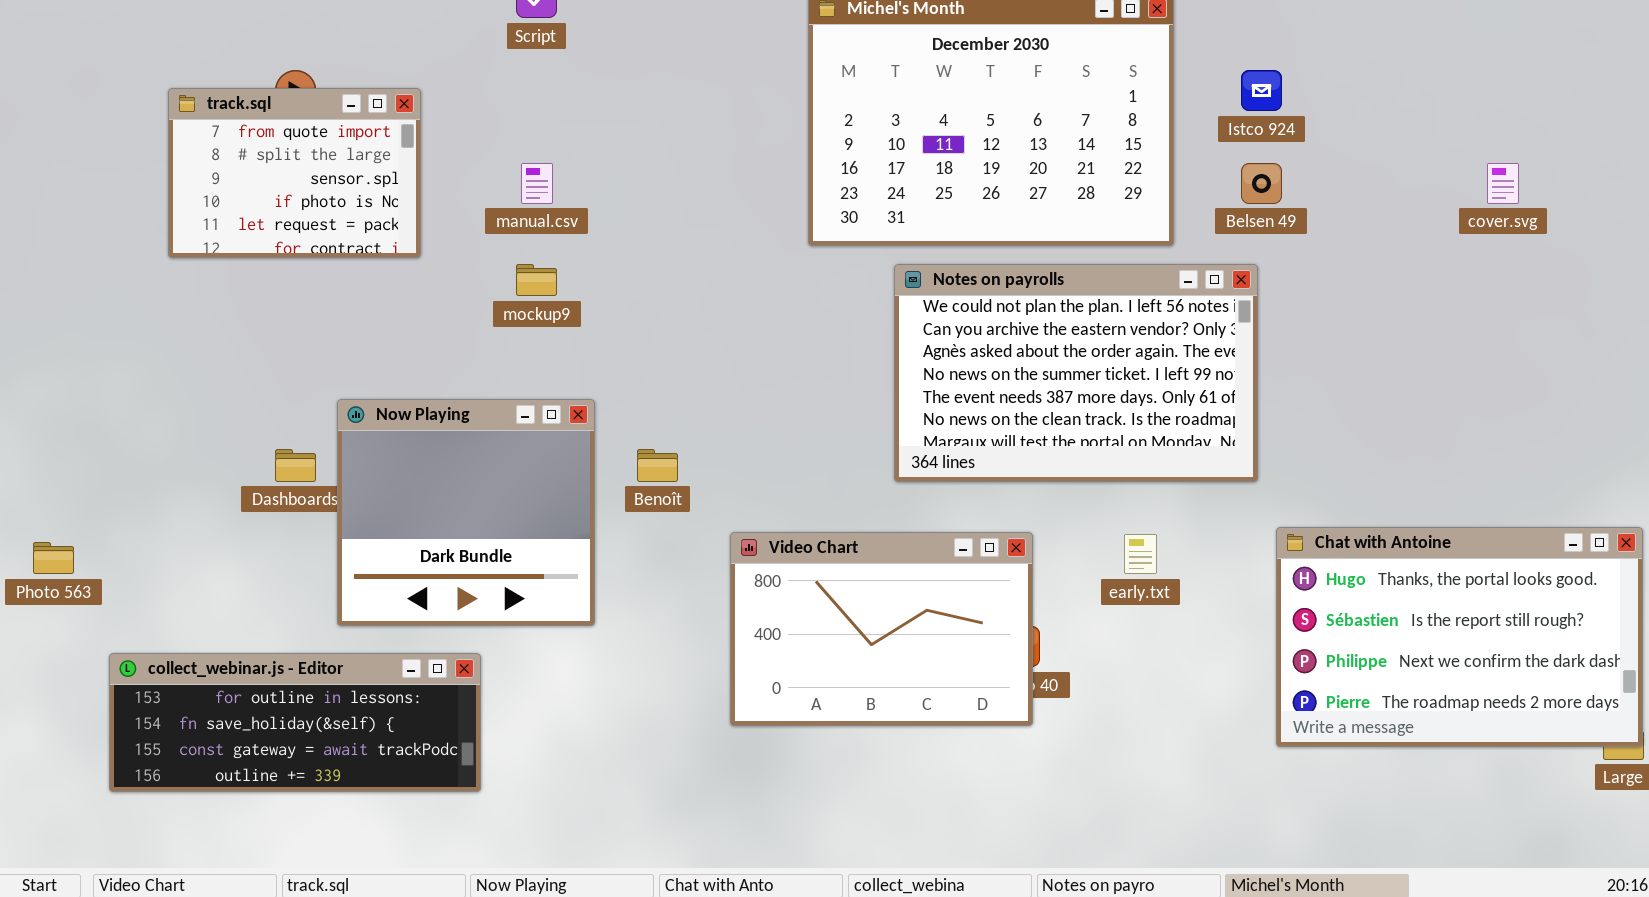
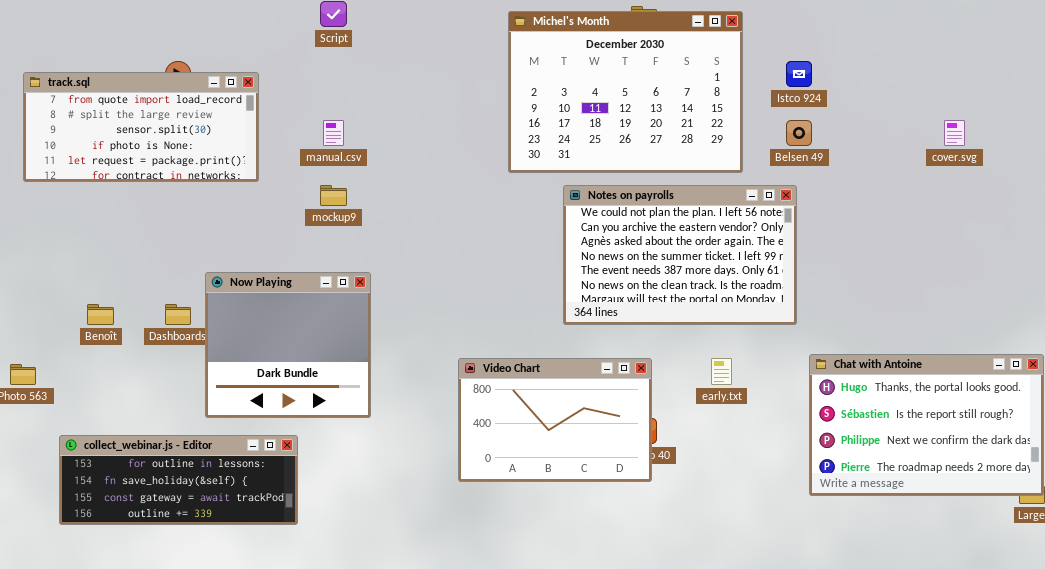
track.sql: [168,88,421,258] -> [23,72,259,182], resized
Benoît: [637,449,678,482] -> [87,304,114,325], moved

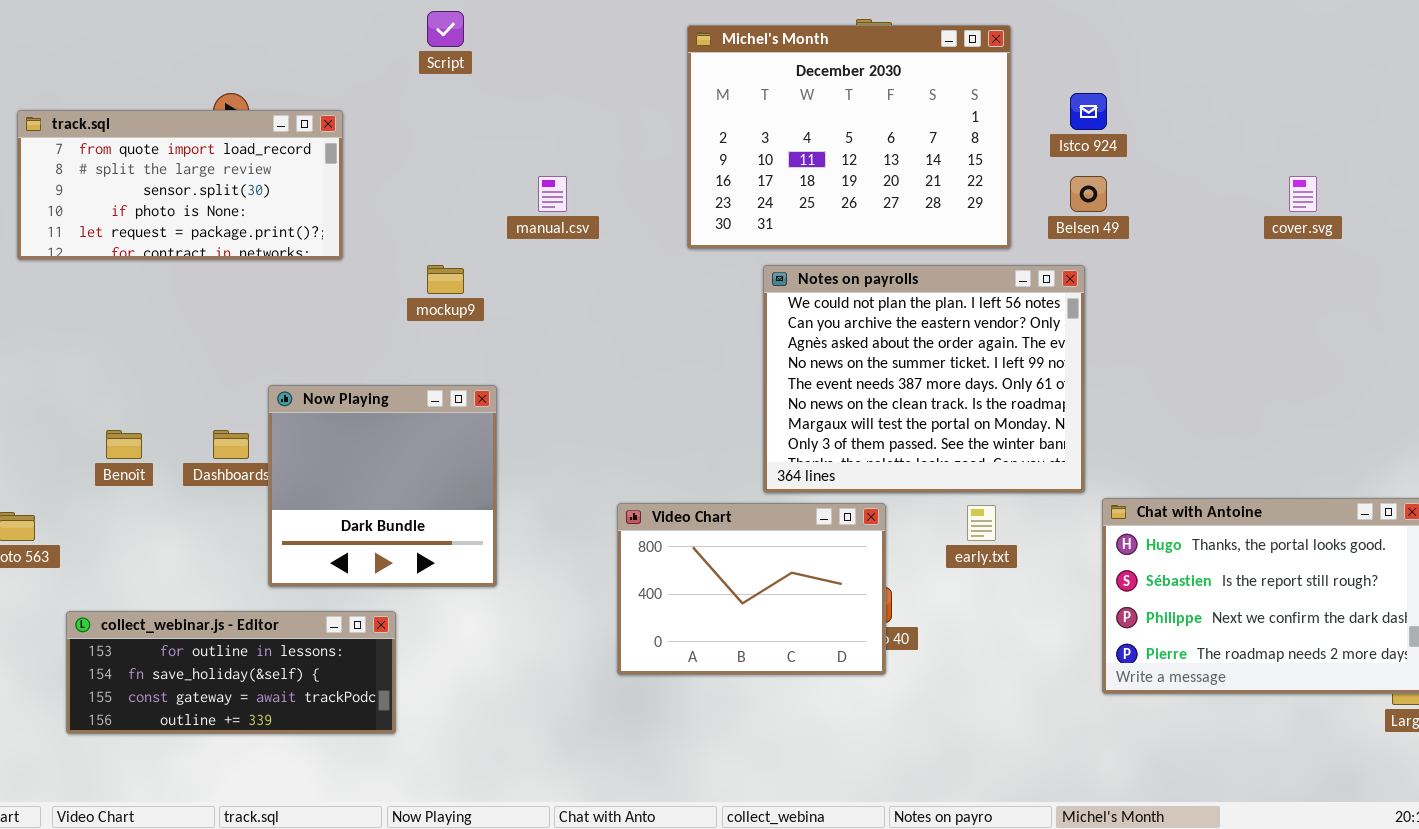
manual.csv: [323,120,344,146] -> [538,176,567,212], moved
Notes on payrolls: [563,185,797,325] -> [763,265,1085,493], resized

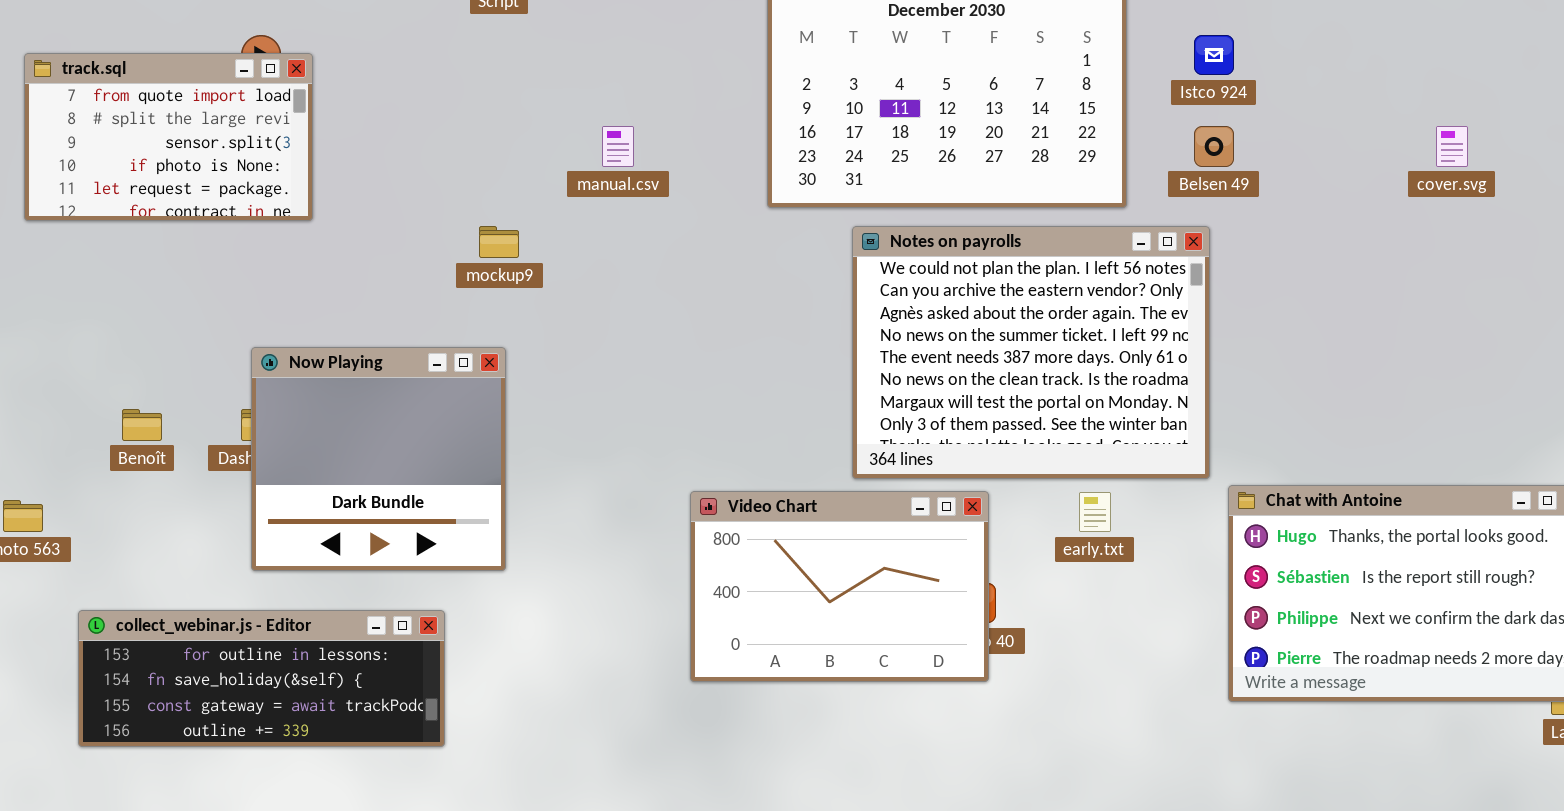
track.sql: [17,110,343,260] -> [24,53,313,221], resized
Now Playing: [268,385,497,587] -> [251,347,506,571], moved

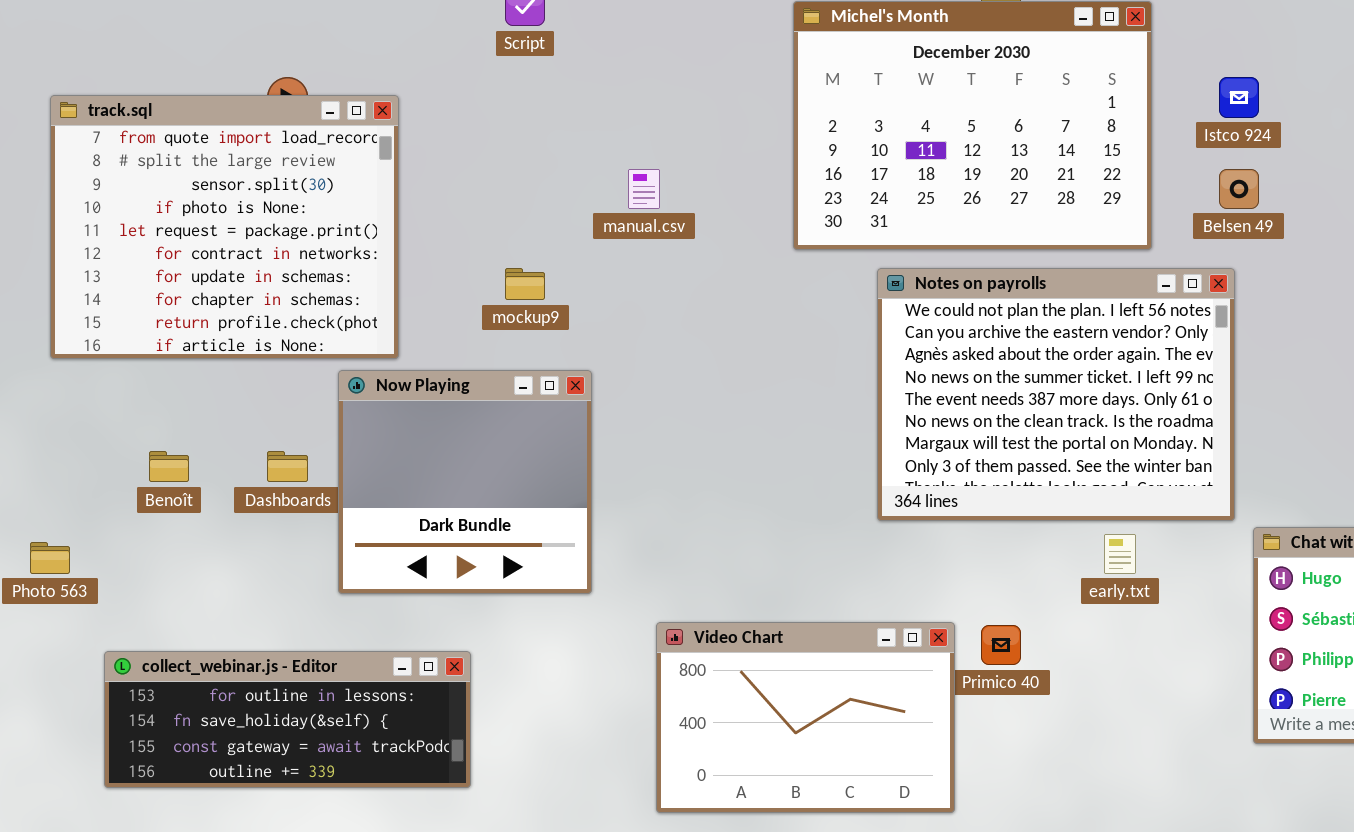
track.sql: [24,53,313,221] -> [50,95,399,359], resized
Now Playing: [251,347,506,571] -> [338,370,592,594], moved
Video Chart: [690,491,989,682] -> [656,622,955,813], moved

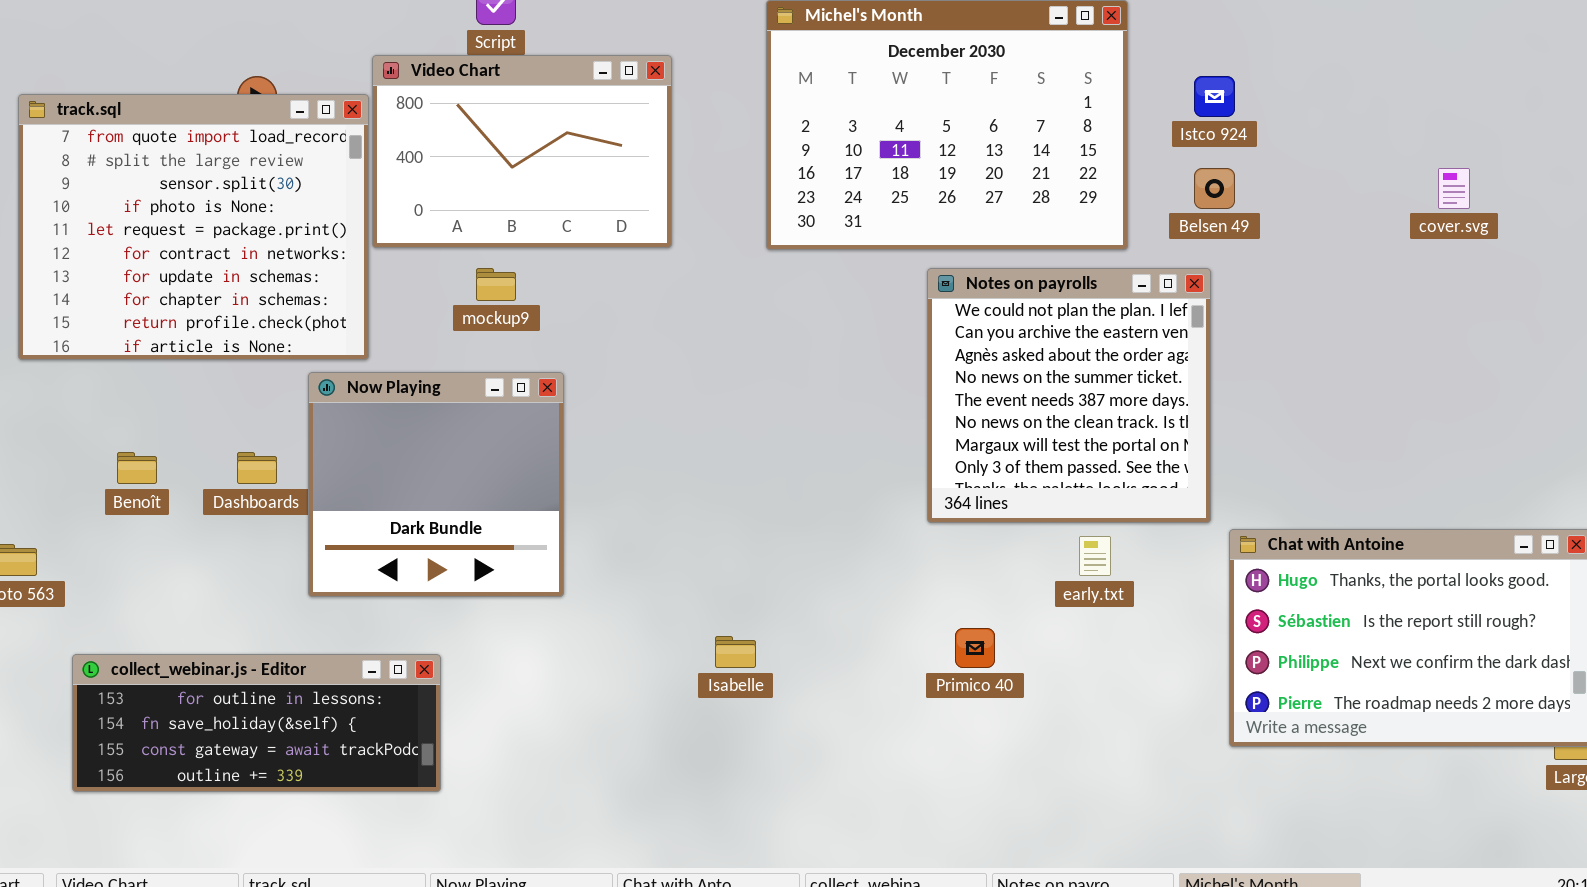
Notes on payrolls: [877,268,1235,521] -> [927,268,1211,523], resized
Video Chart: [656,622,955,813] -> [372,55,672,248], moved

